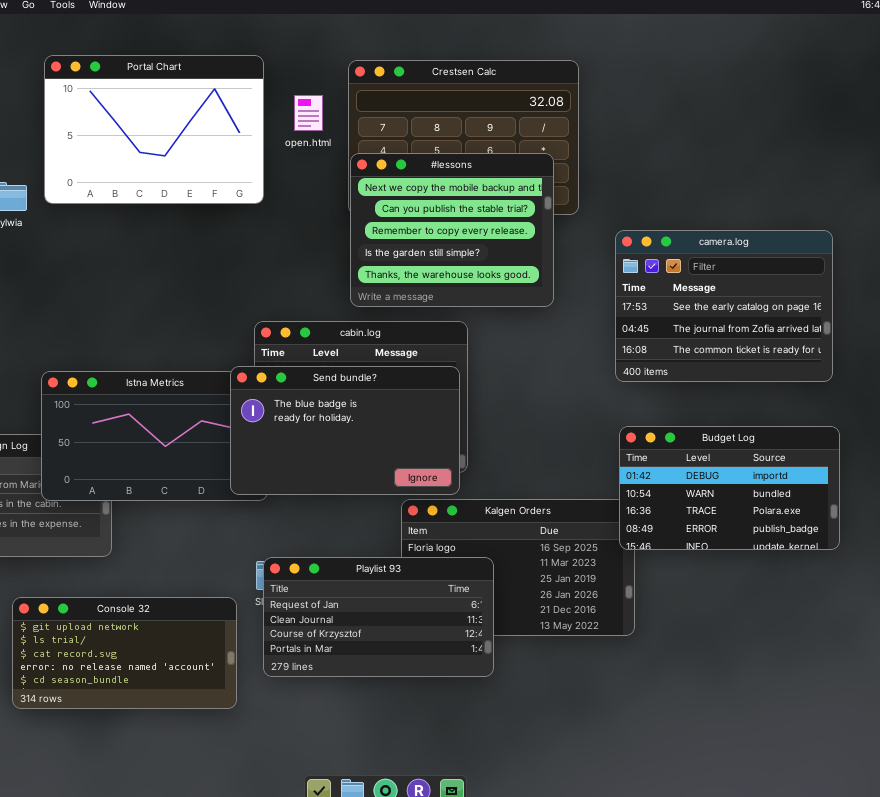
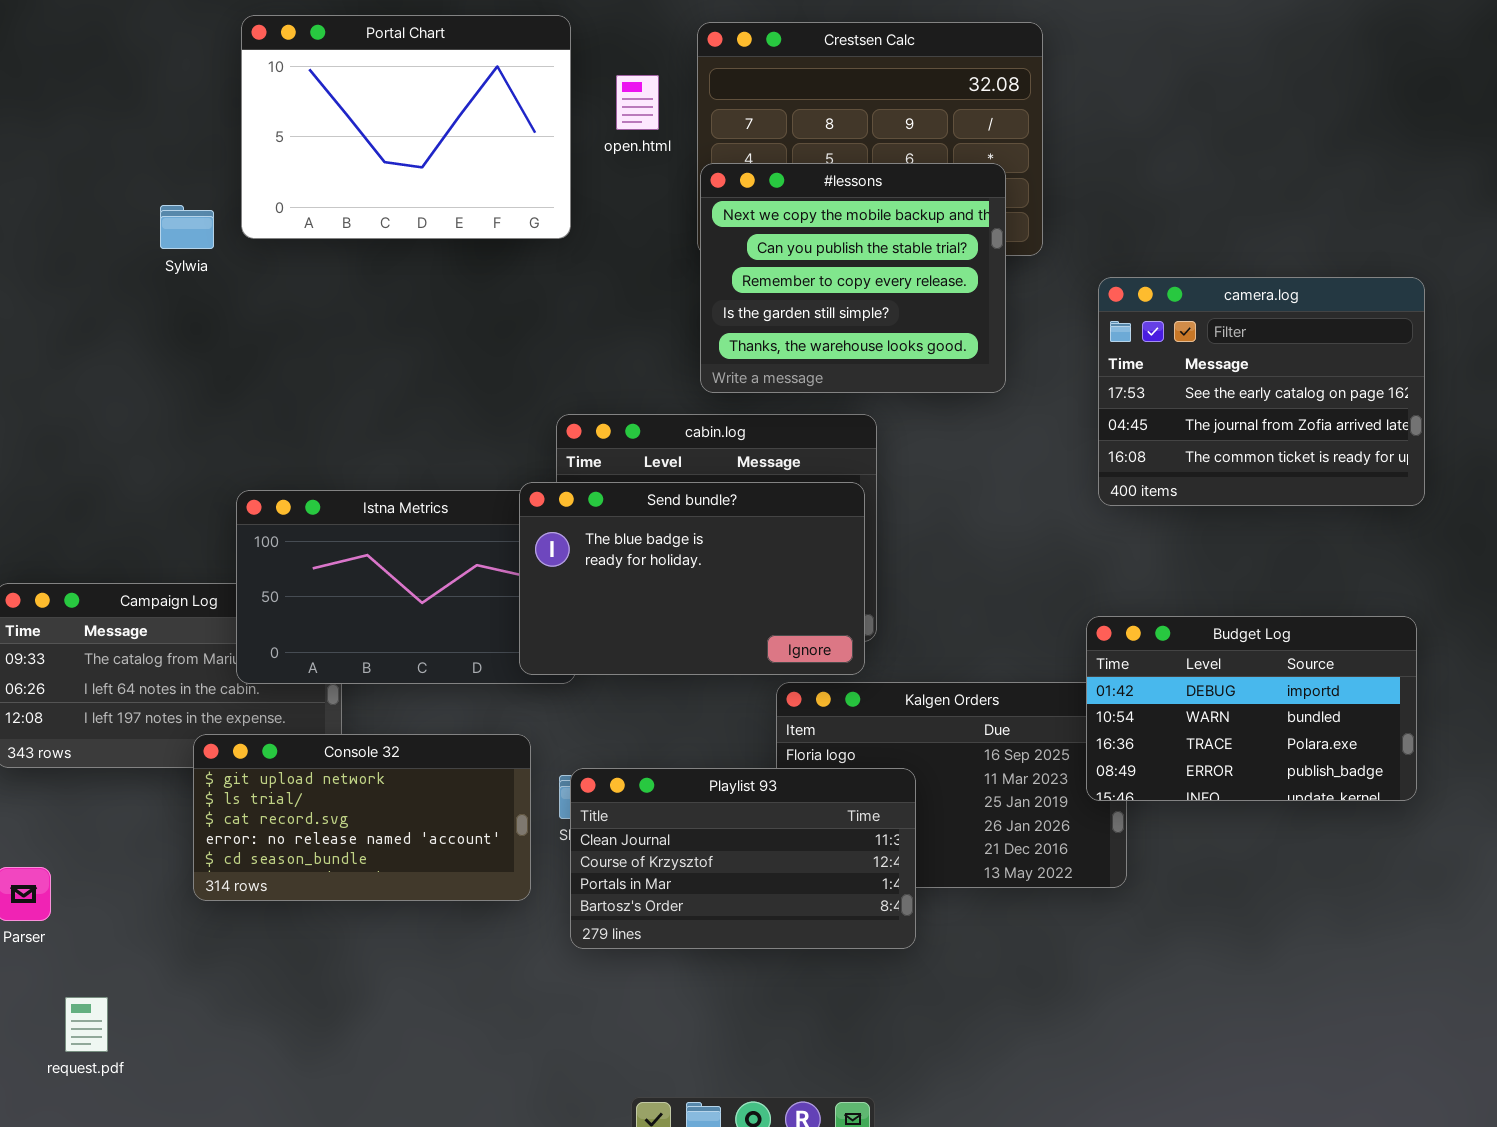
Budget Log: [619,426,840,550] -> [1086,616,1417,801], moved
Playlist 93: [263,557,494,677] -> [570,768,916,949], scrolled down 1 row
Console 32: [12,597,237,709] -> [193,734,531,901], moved

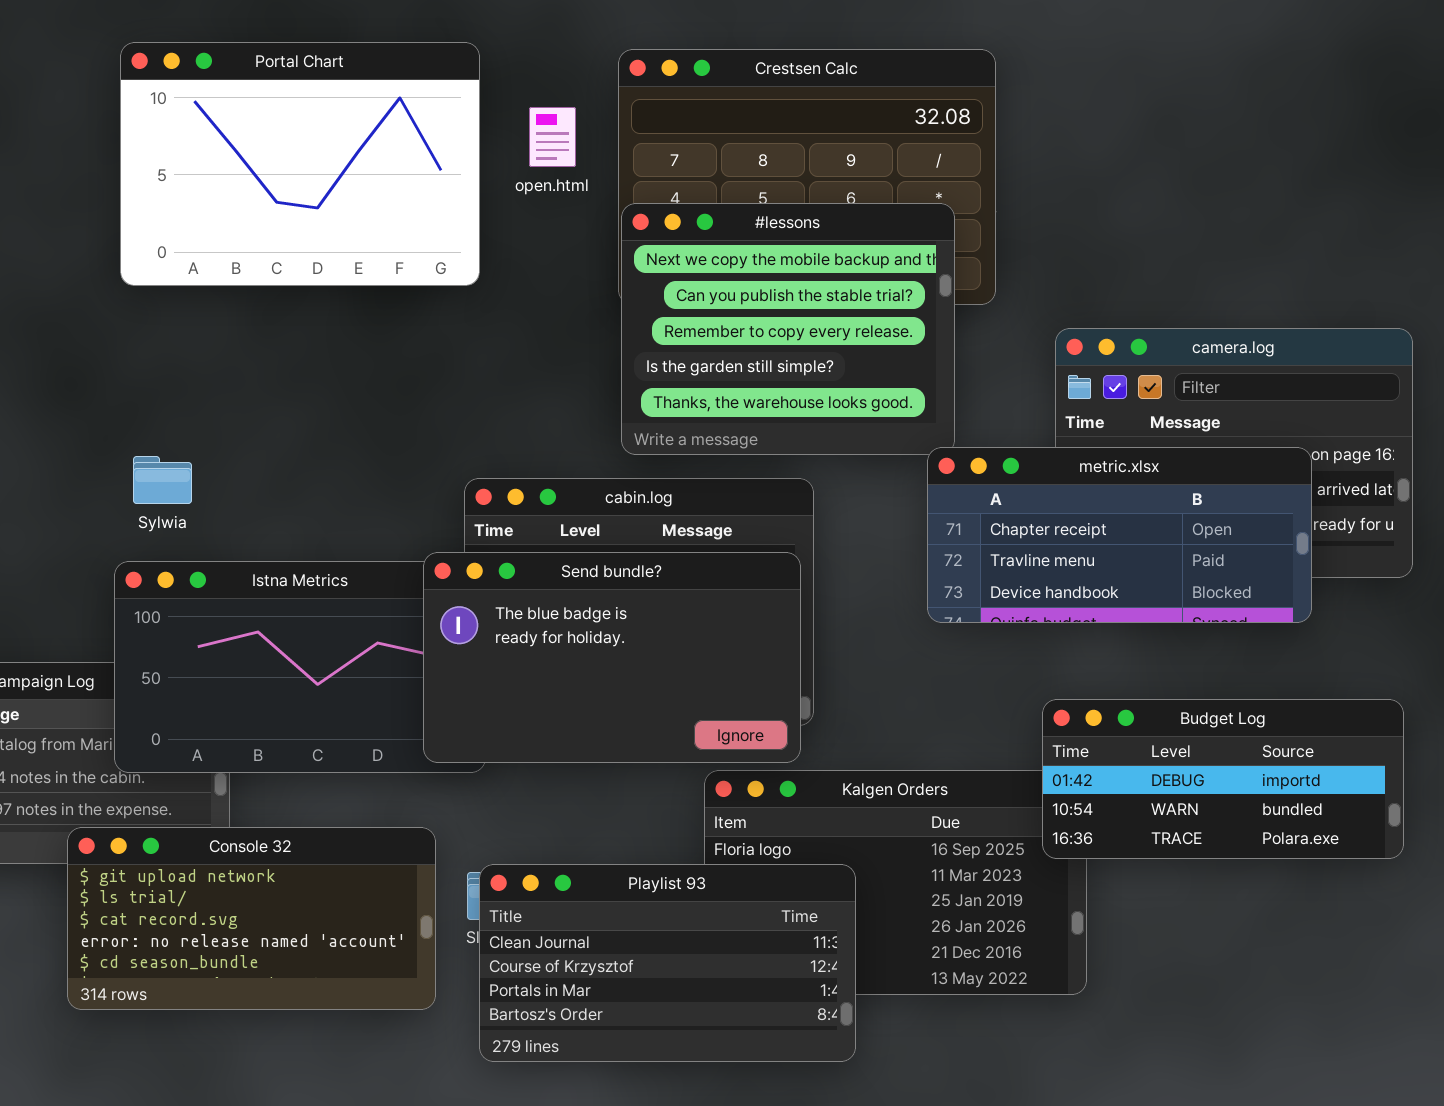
Sylwia: [160,205,214,249] -> [133,456,192,504], moved
metric.xlsx: none -> [927,447,1312,623], opened
Budget Log: [1086,616,1417,801] -> [1042,699,1404,859], resized

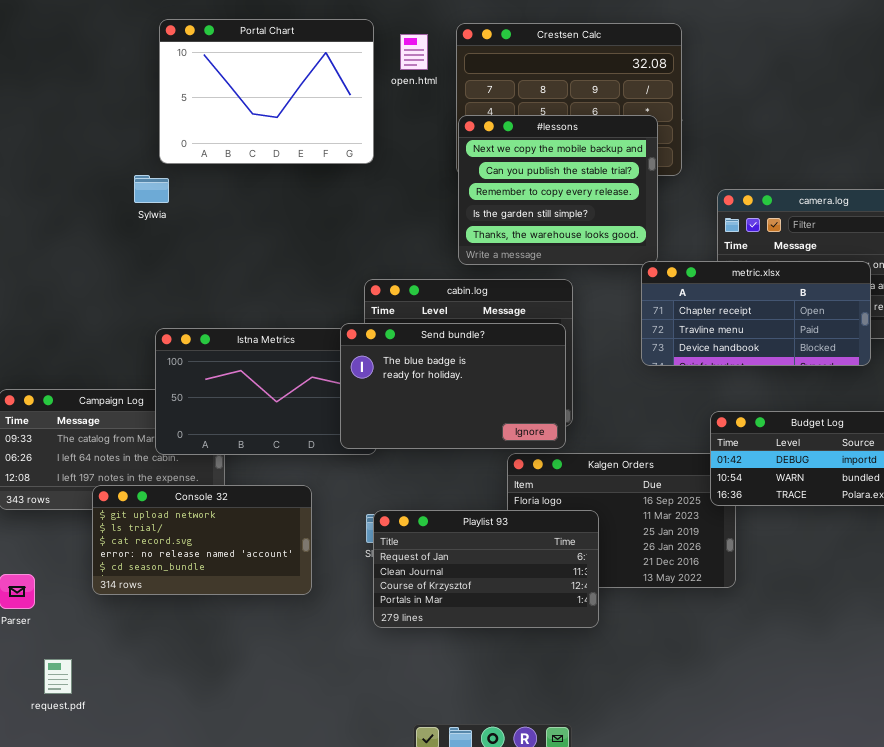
open.html: [529,107,576,167] -> [400,34,428,70], moved
Sylwia: [133,456,192,504] -> [134,175,169,203], moved
Console 32: [67,827,436,1010] -> [92,485,312,595], moved
Playlist 93: [479,864,856,1062] -> [373,510,599,628], scrolled up 1 row

